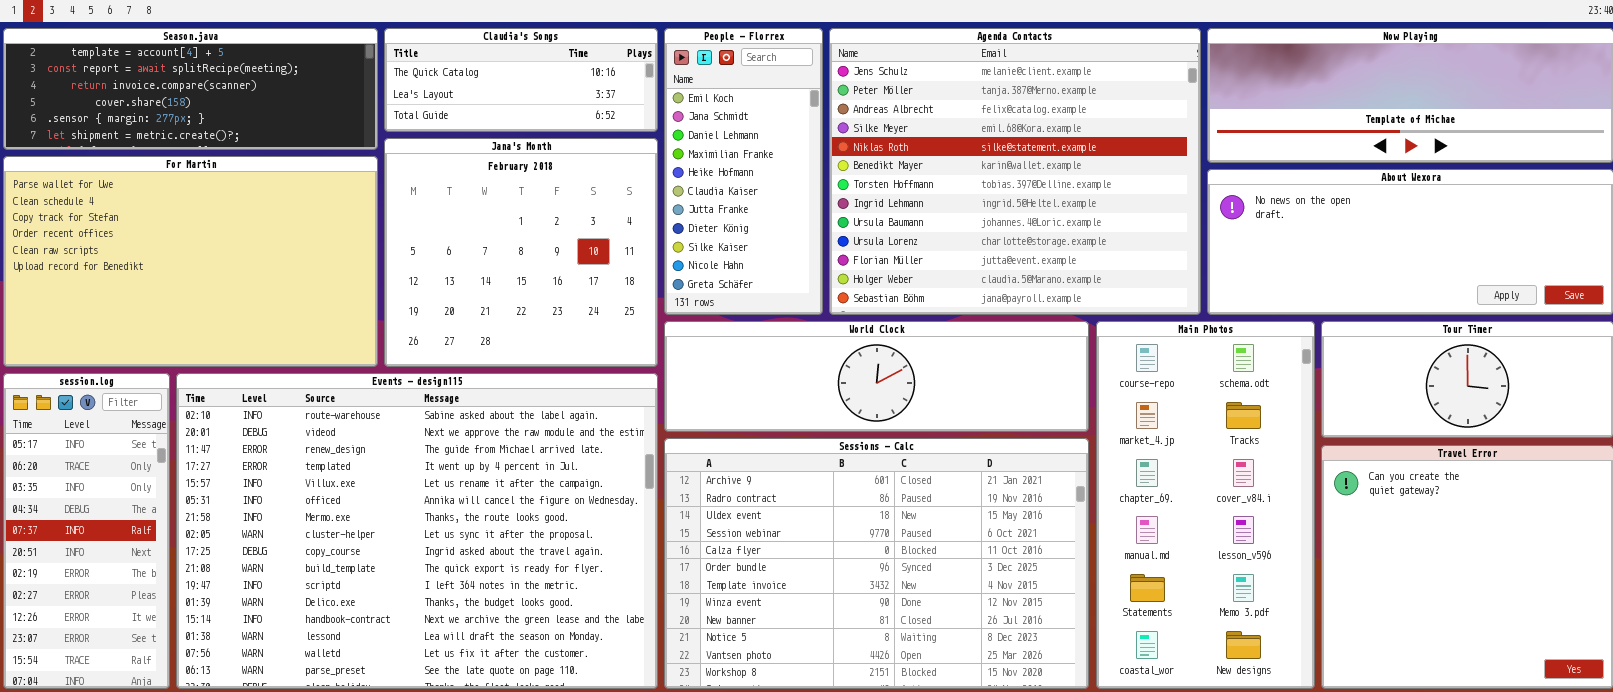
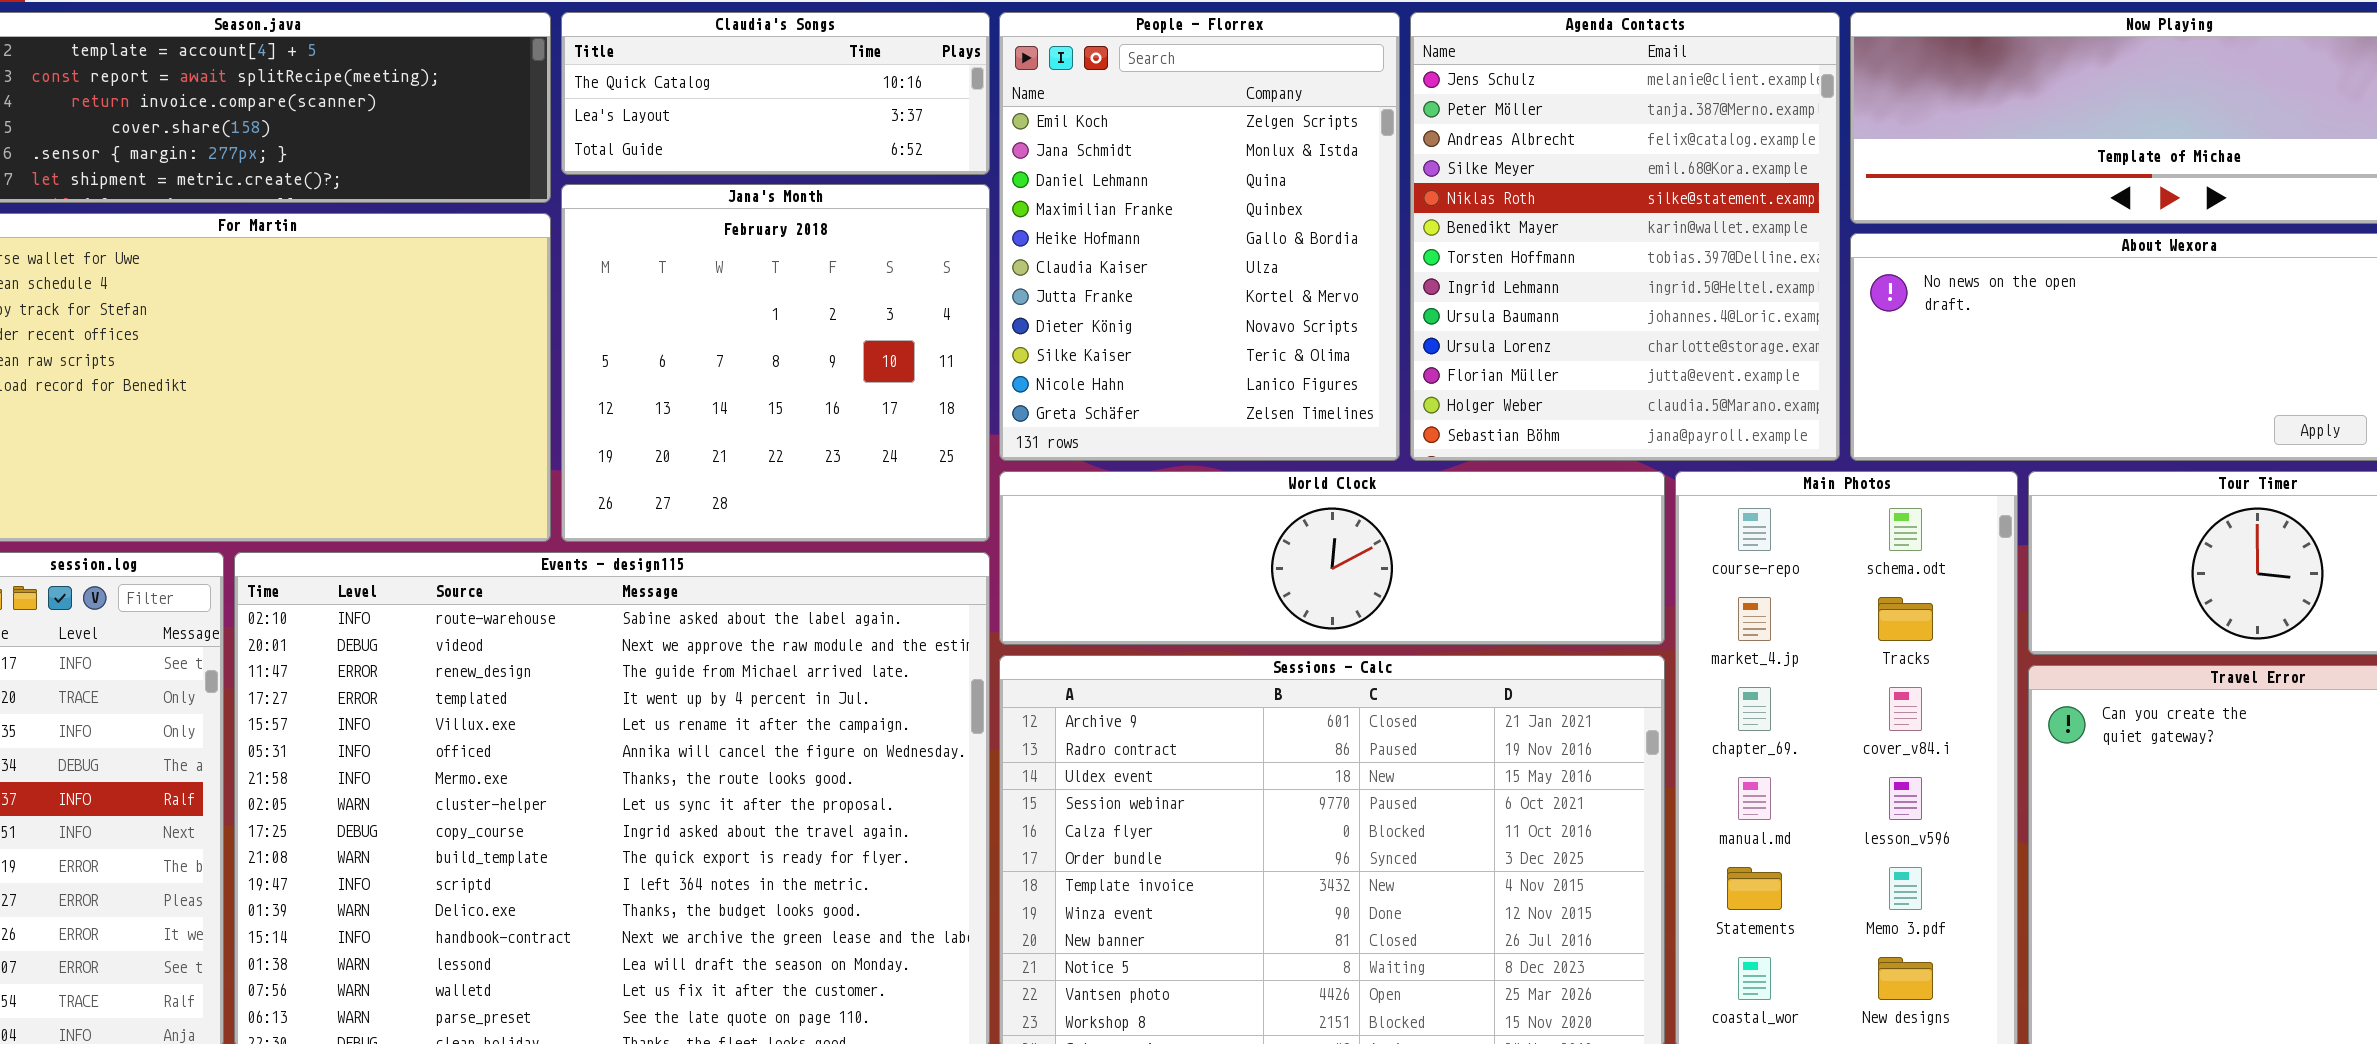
People - Florrex: [664,28,823,315] -> [999,12,1400,461], resized
Agenda Contacts: [829,28,1201,315] -> [1410,12,1840,461], resized

